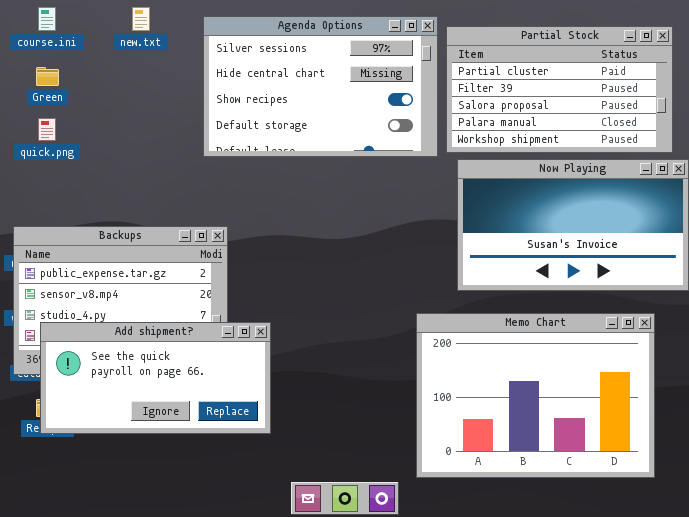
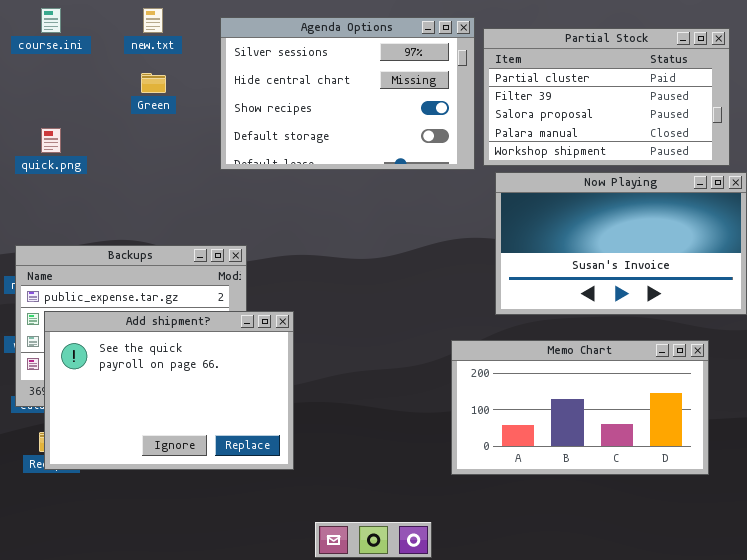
Green: [36,67,59,86] -> [141,73,166,93], moved
Memo Chart: [416,313,655,478] -> [451,340,709,475], resized
Add shipment?: [40,322,271,434] -> [44,311,294,470], resized

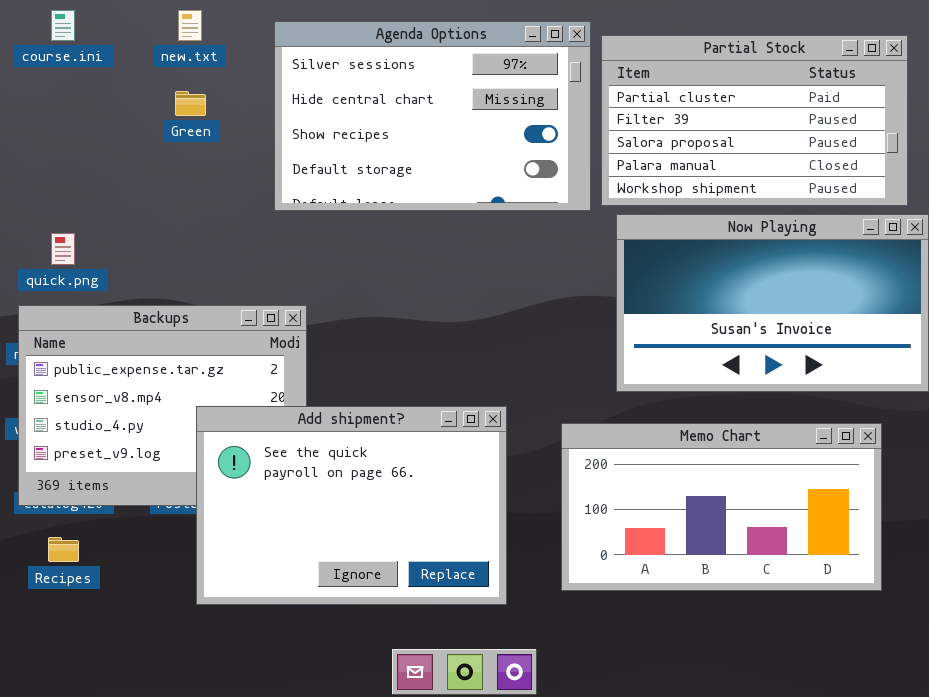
quick.png: [41,128,61,153] -> [51,233,75,265], moved
Add shipment?: [44,311,294,470] -> [196,406,507,605], moved

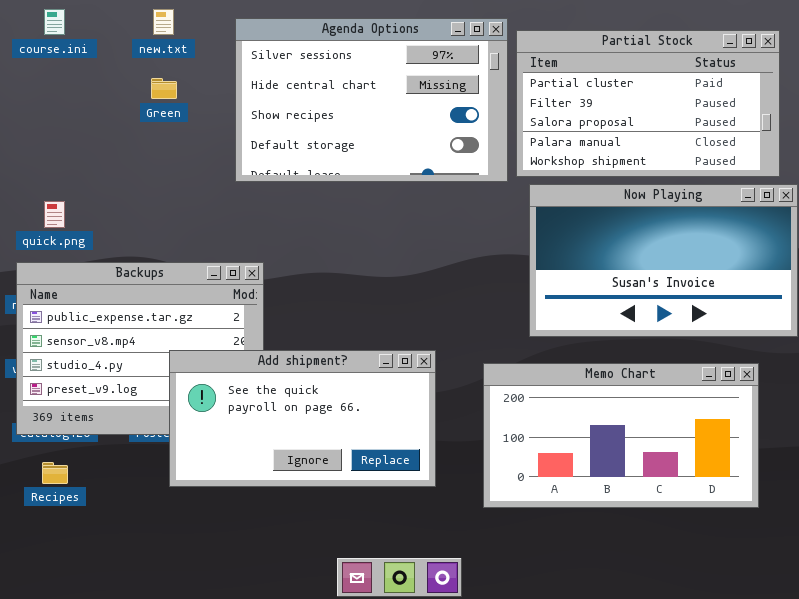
Add shipment?: [196,406,507,605] -> [169,350,436,487], resized

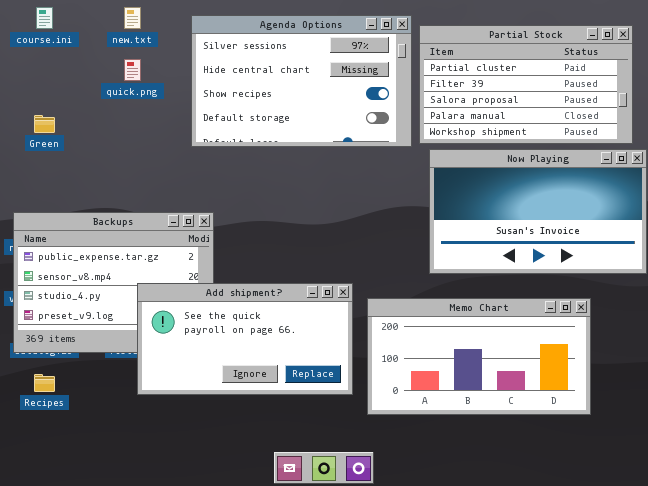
Green: [151,78,177,99] -> [34,115,55,133], moved
quick.png: [44,201,65,228] -> [124,59,141,81], moved
Memo Chart: [483,363,759,508] -> [367,298,591,415], moved

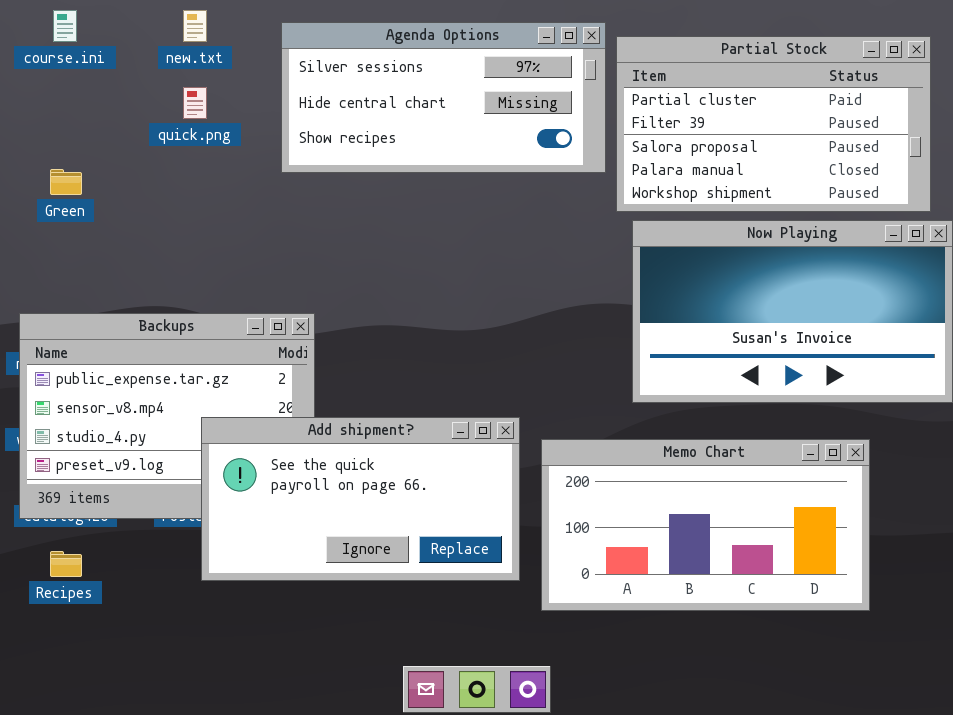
Agenda Options: [191,15,412,147] -> [281,22,606,173], resized

